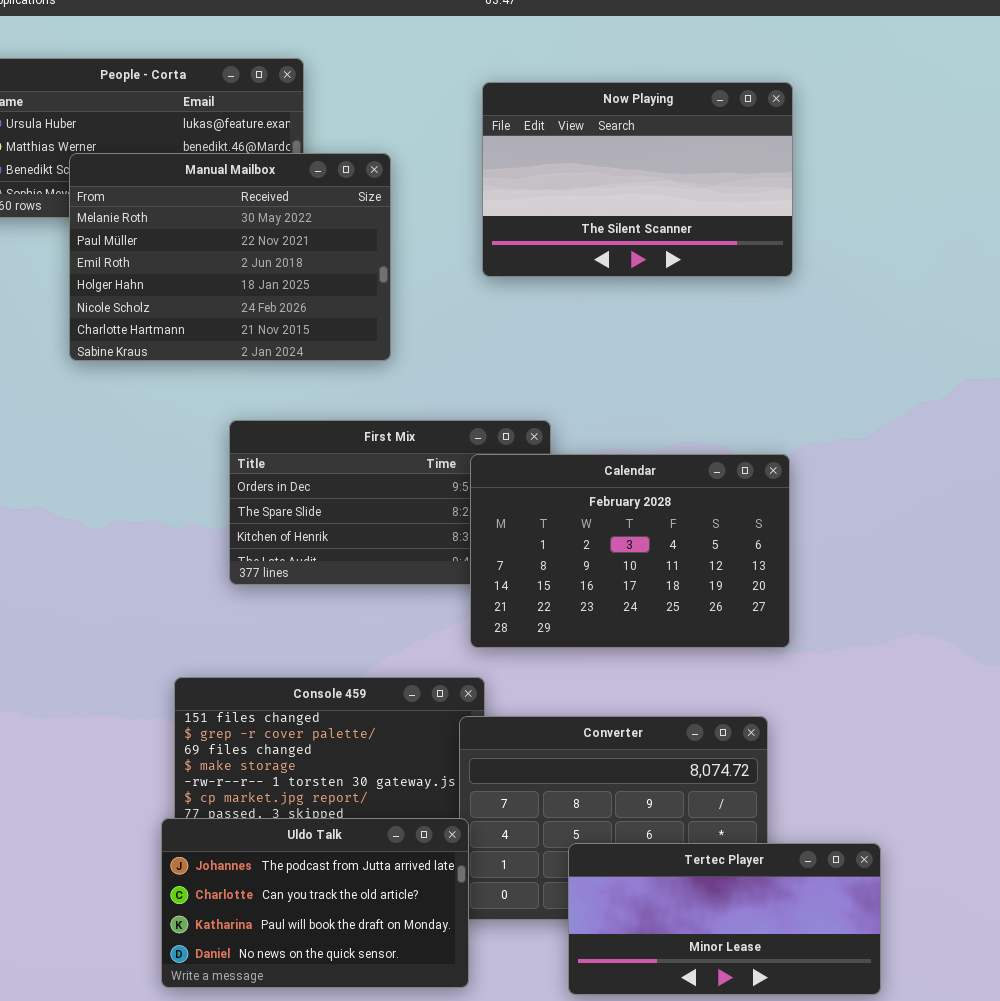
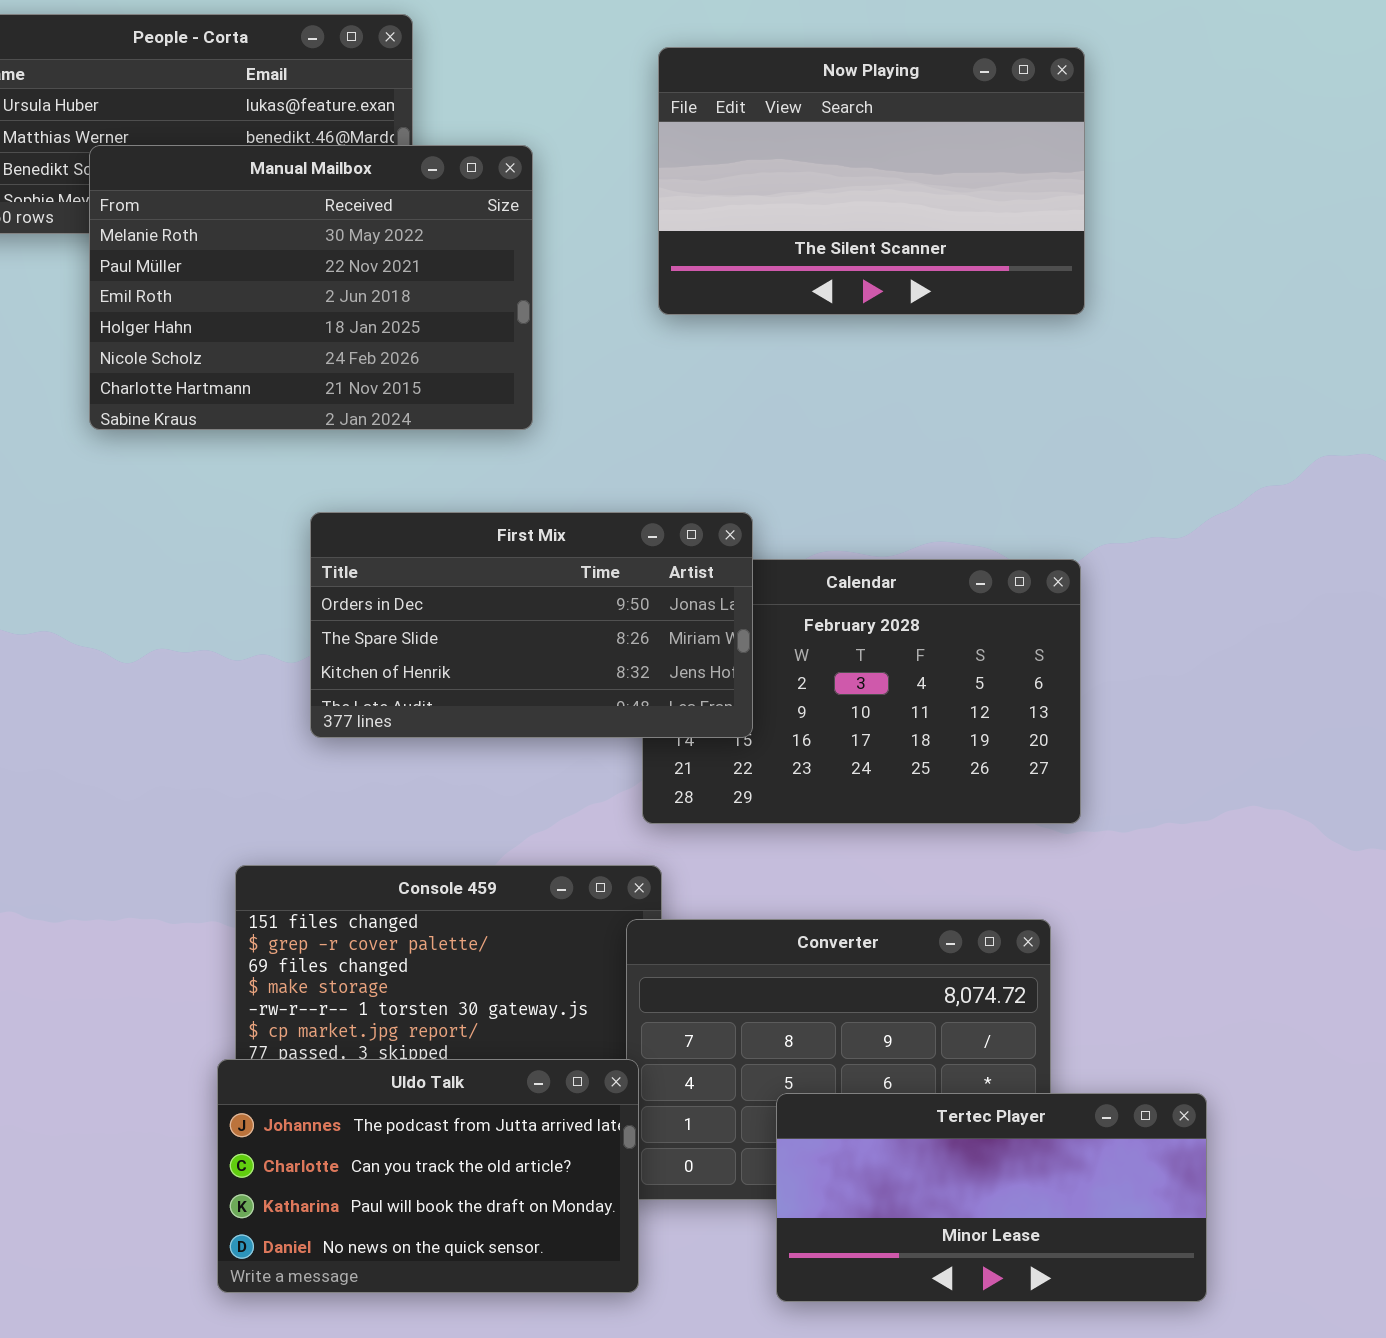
First Mix: [229,420,551,585] -> [310,512,753,738], raised

